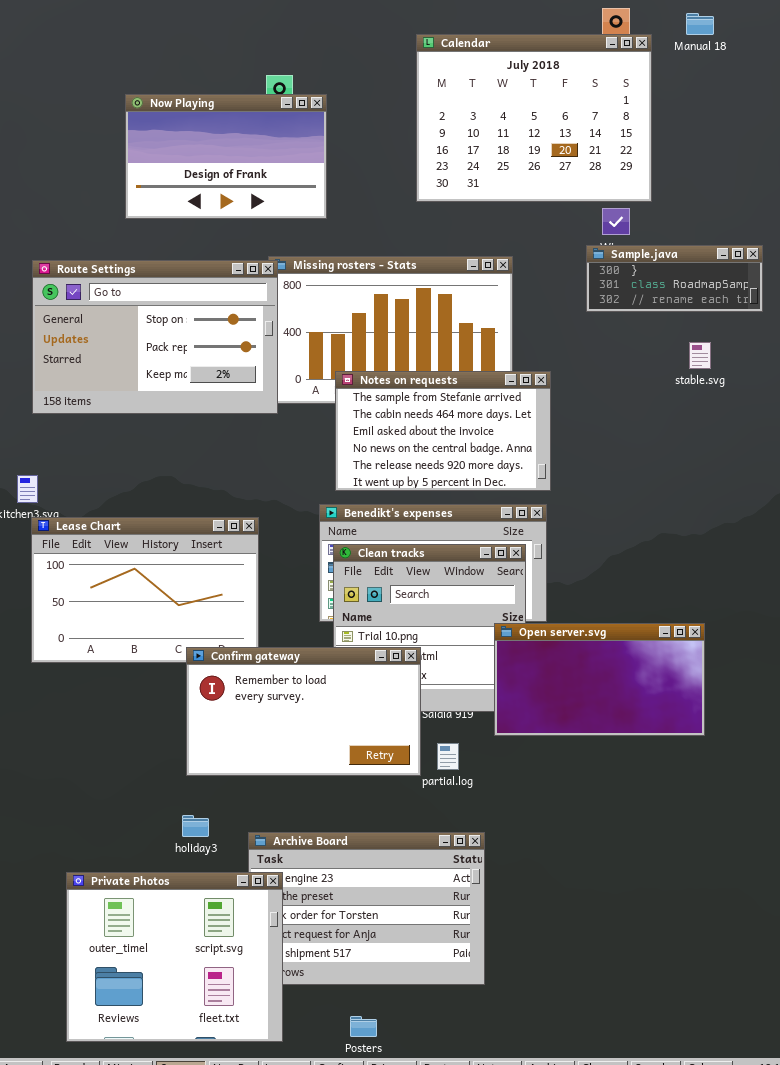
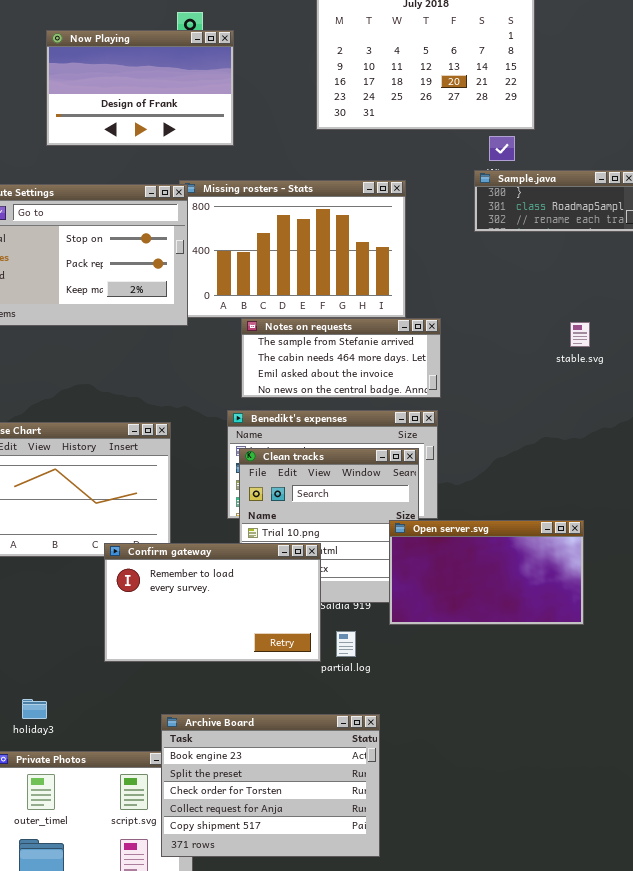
stable.svg: [689,342,711,369] -> [570,322,590,347], moved
Notes on requests: [335,371,551,491] -> [241,318,441,398], resized
holiday3: [182,815,209,837] -> [22,699,47,719], moved
Archive Board: [248,832,485,985] -> [161,714,380,857], raised

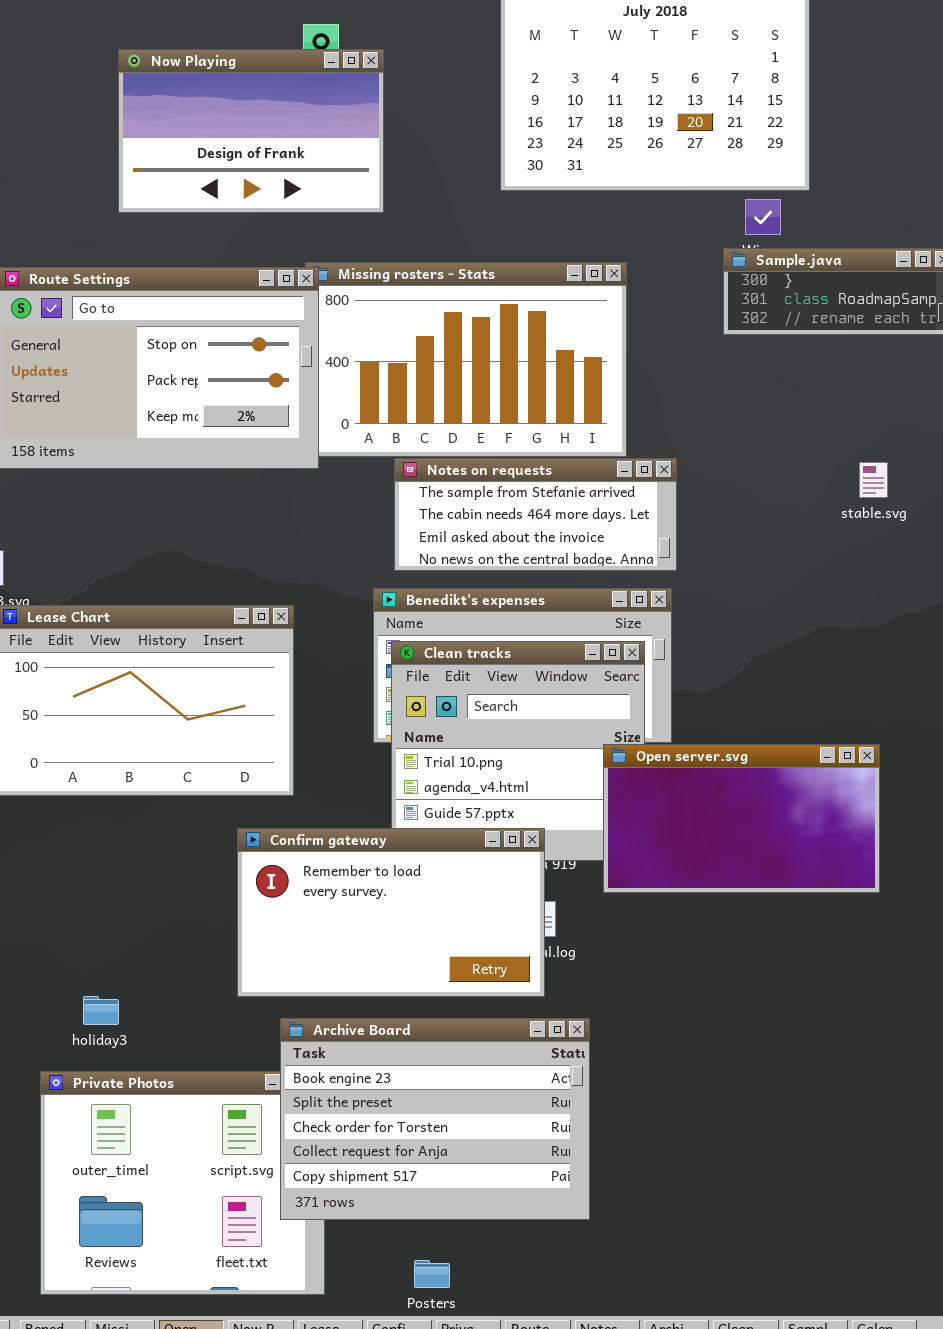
Confirm gateway: [104,543,321,662] -> [237,828,545,997], moved

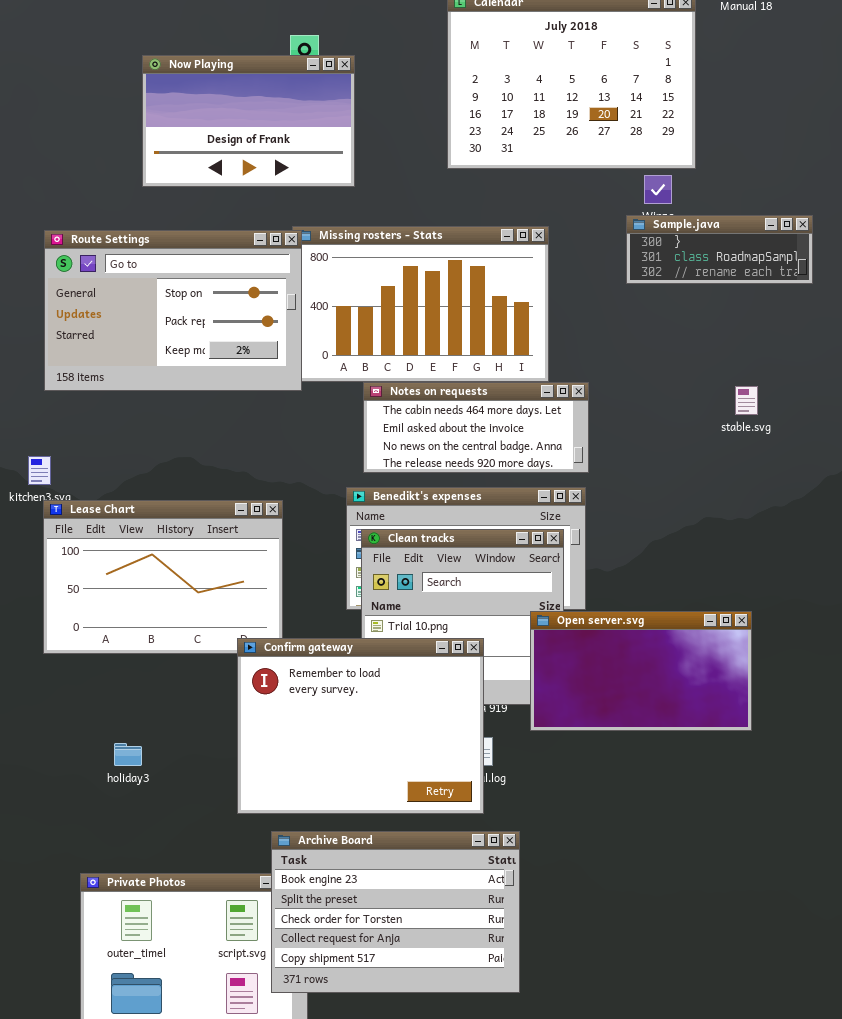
Notes on requests: [394,458,677,571] -> [363,382,589,473], scrolled down 1 row
Confirm gateway: [237,828,545,997] -> [237,638,484,814], resized
holiday3: [83,996,119,1025] -> [114,743,142,766], moved

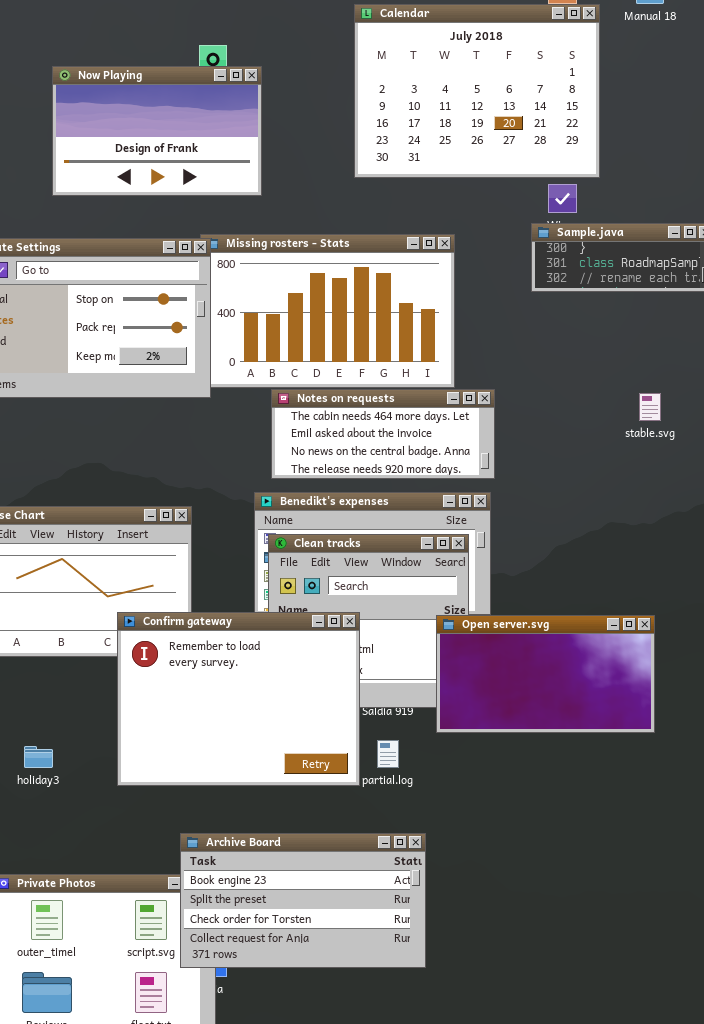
Confirm gateway: [237,638,484,814] -> [117,612,360,786], moved
Archive Board: [271,831,520,993] -> [180,833,426,968], resized

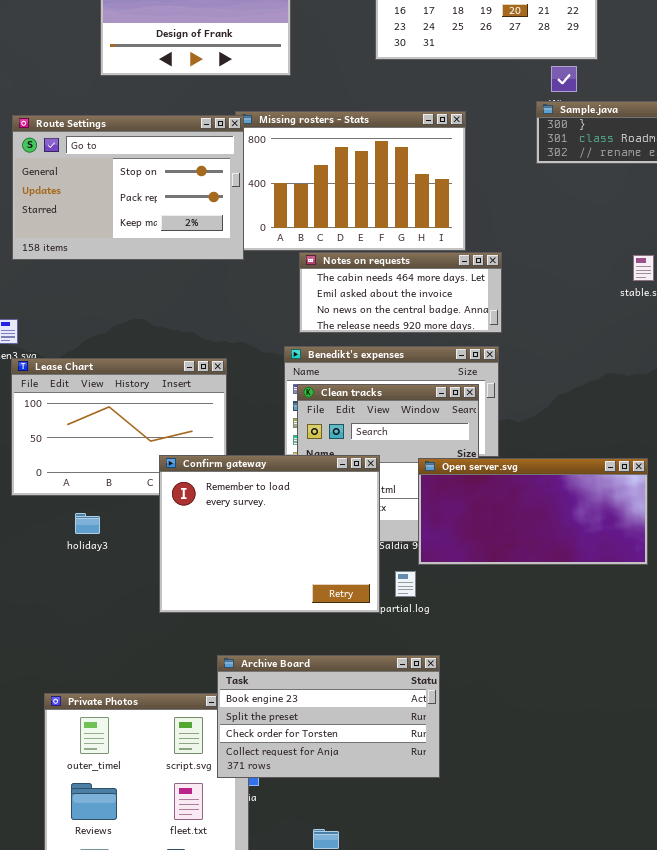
Open server.svg: [436,615,655,733] -> [418,458,648,565], resized
holiday3: [24,746,53,768] -> [75,513,100,534], moved

